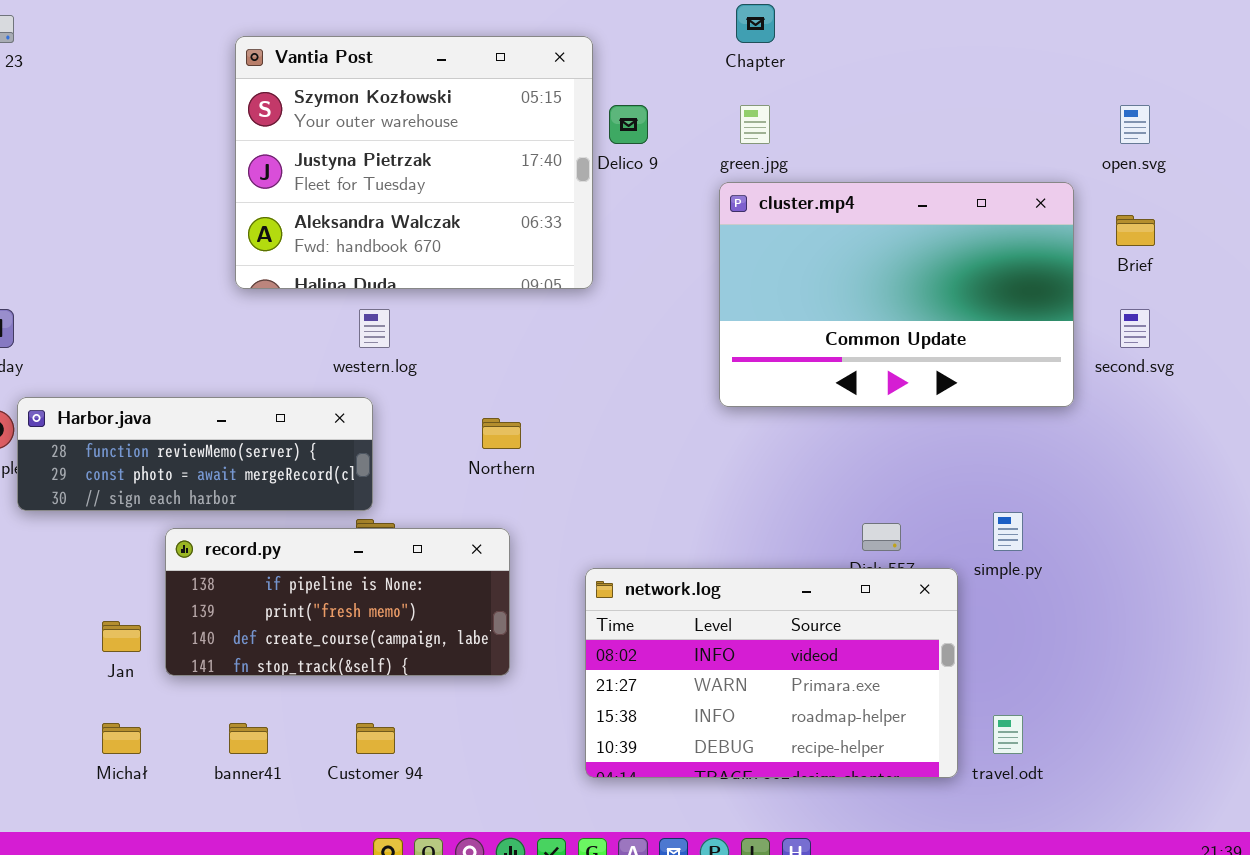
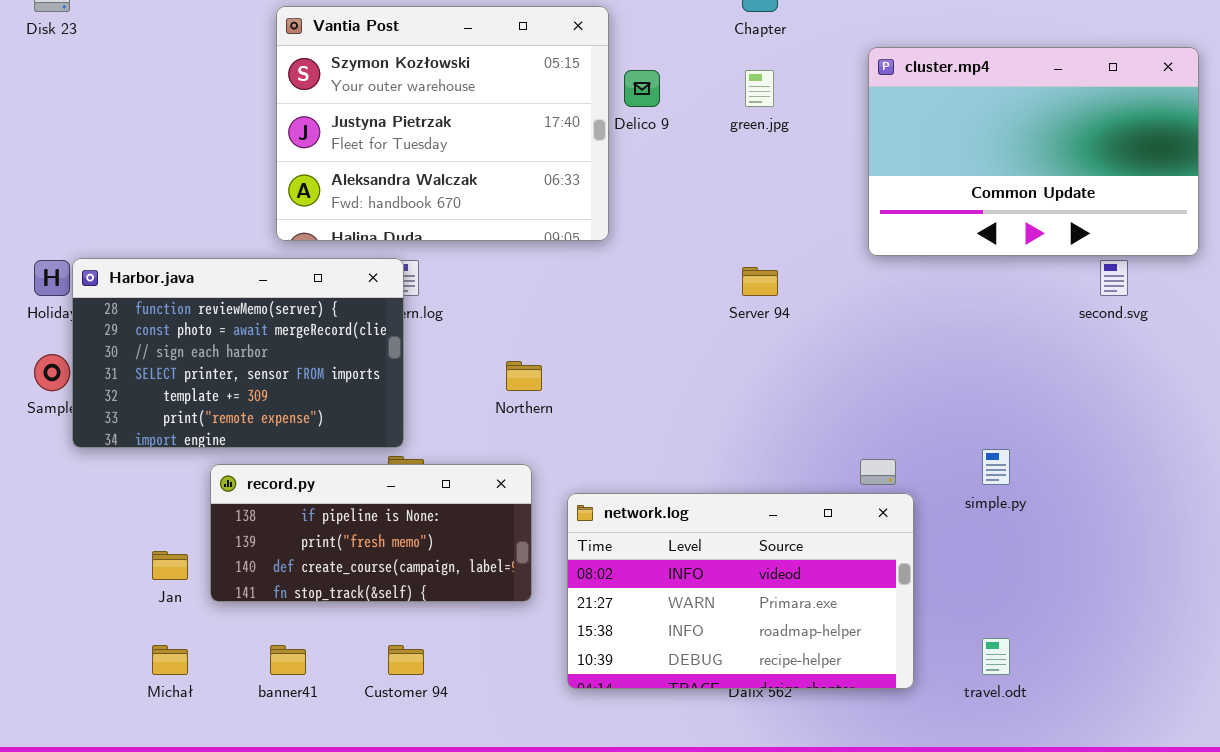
cluster.mp4: [719,182,1074,407] -> [868,47,1199,256], moved
Harbor.java: [17,397,373,511] -> [72,258,404,448], resized
network.log: [585,568,958,778] -> [567,493,914,689], moved

